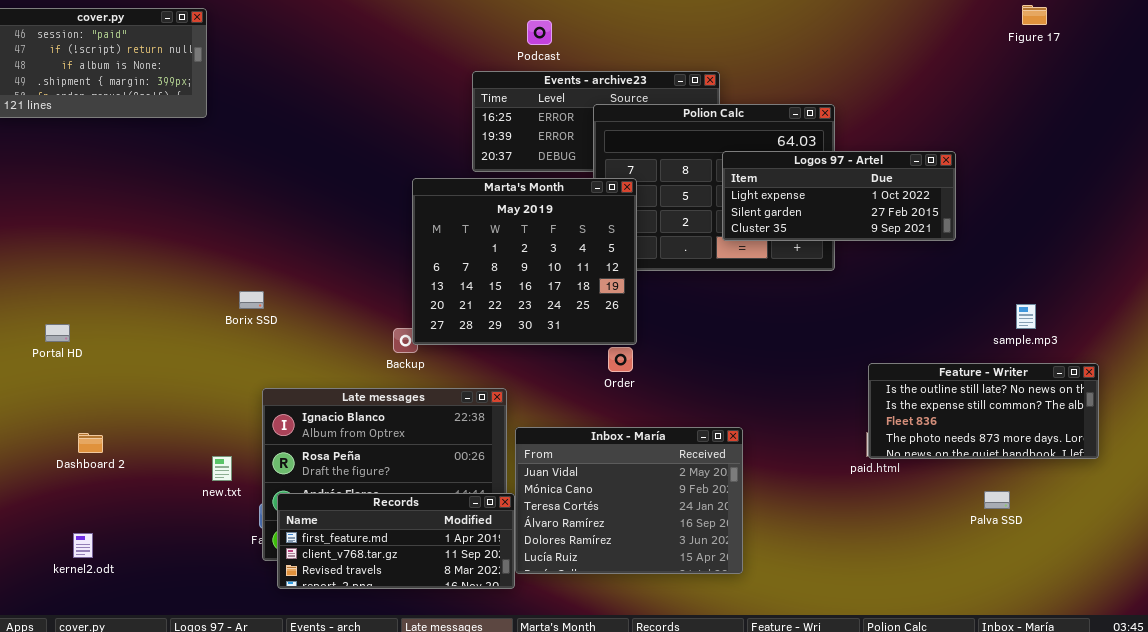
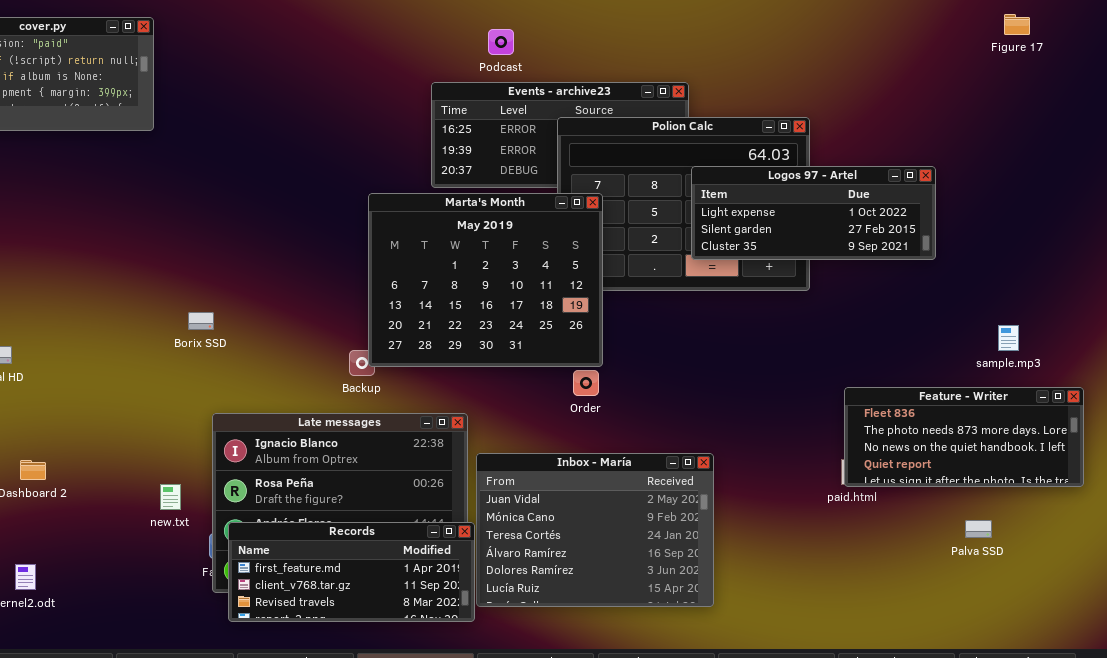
Feature - Writer: [868,363,1099,459] -> [844,387,1084,487], scrolled down 2 rows

